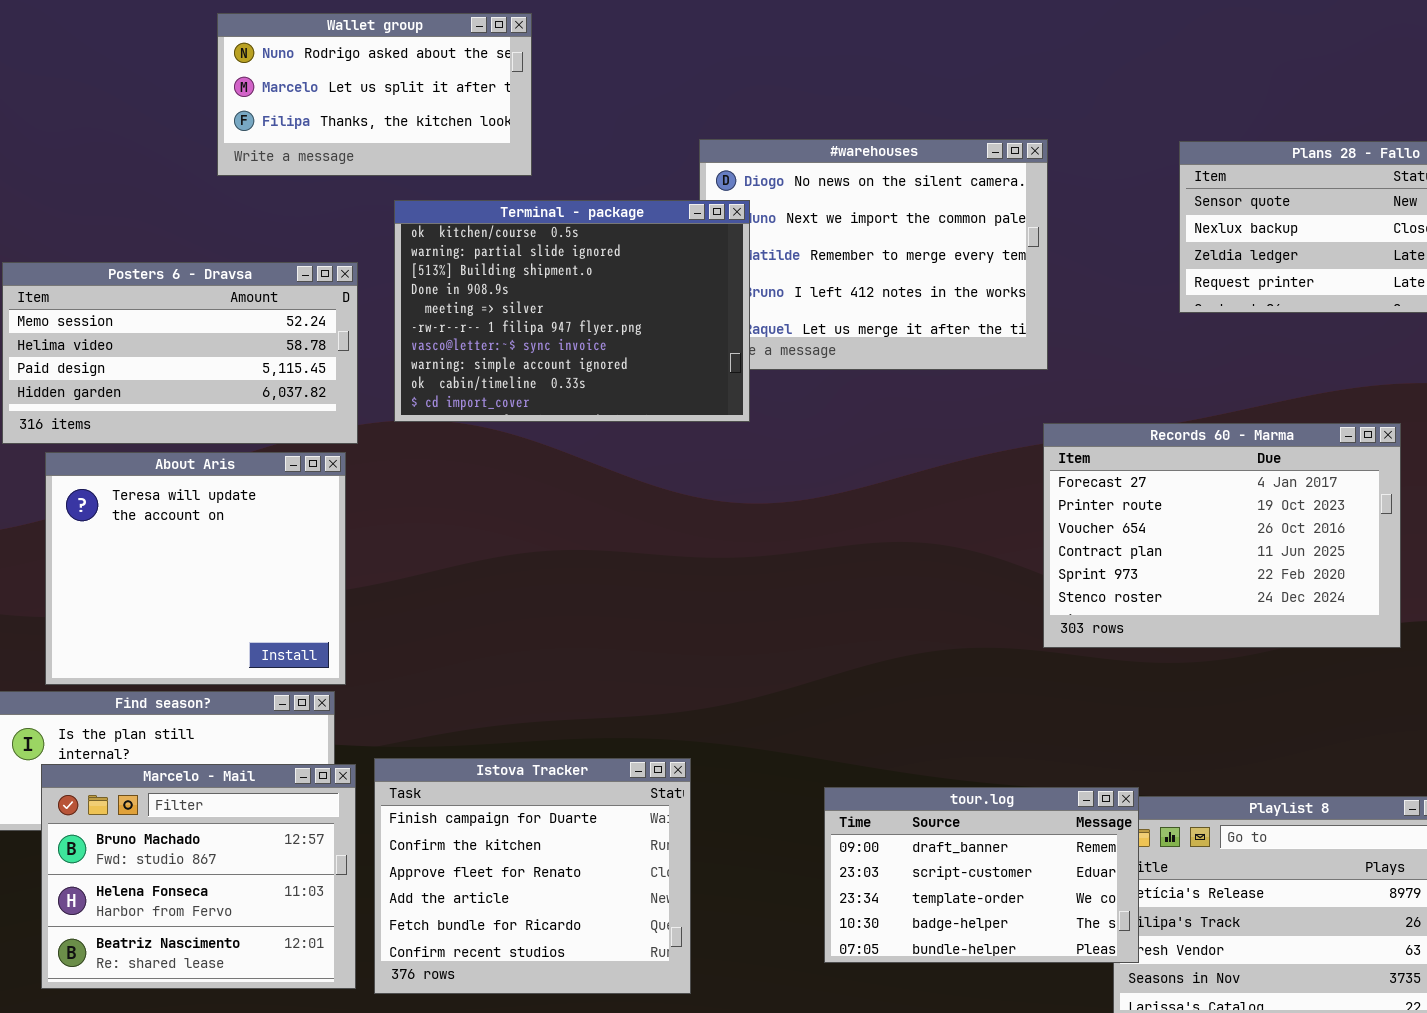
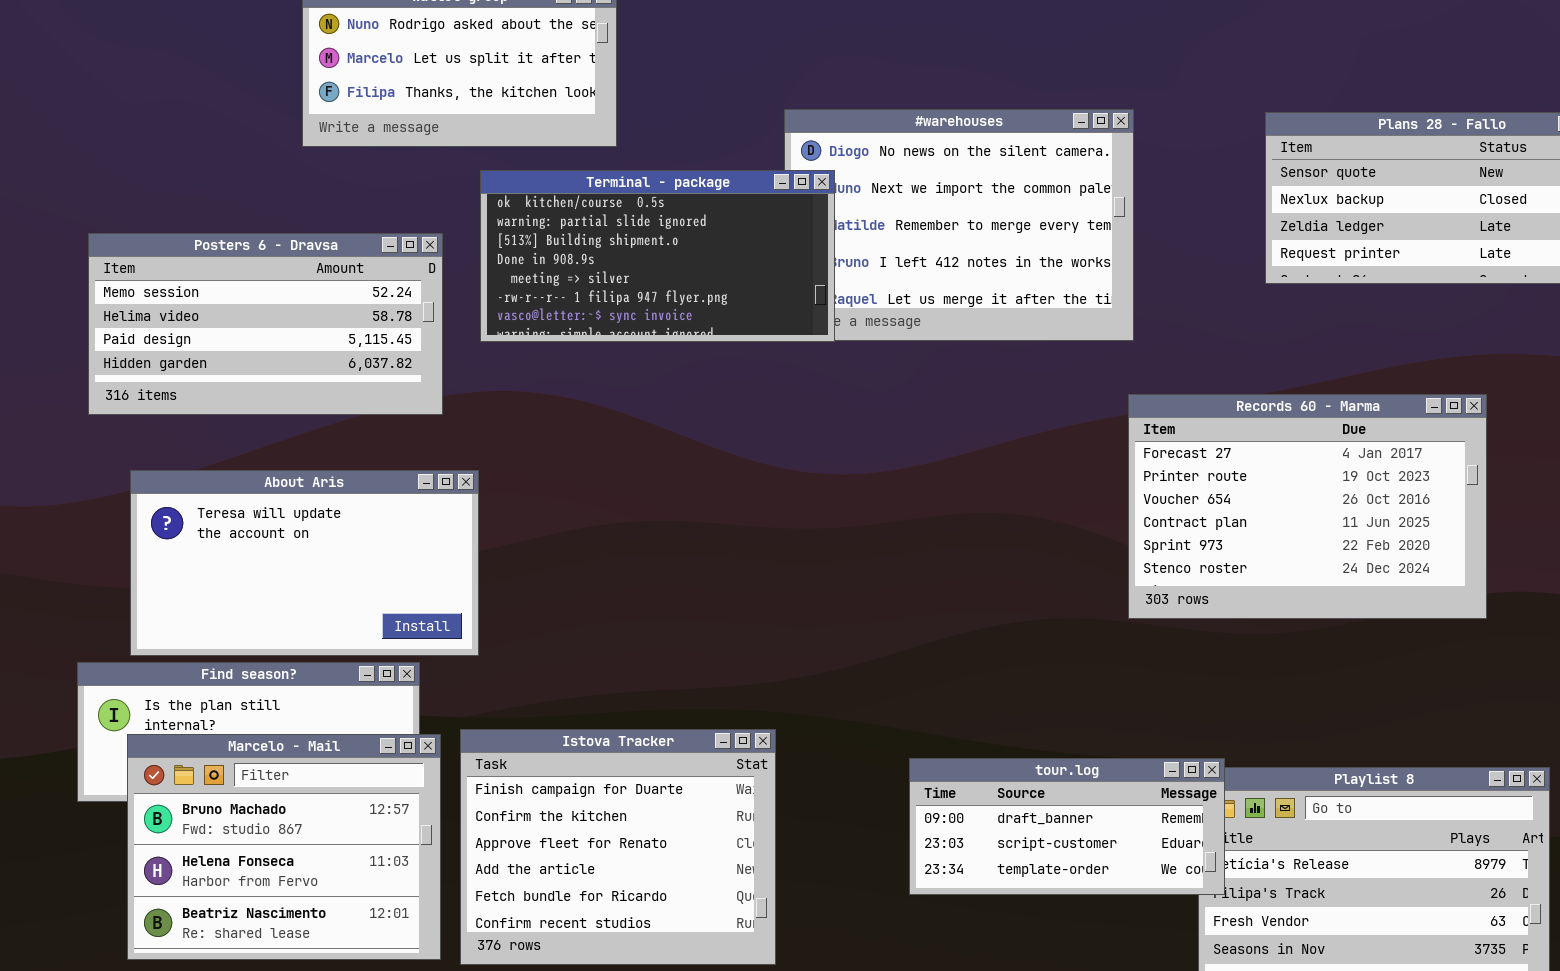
Terminal - package: [394,200,750,422] -> [480,170,835,342], resized
About Aris: [45,452,346,685] -> [130,470,479,656], resized
tour.log: [824,787,1139,963] -> [909,758,1225,895], resized

